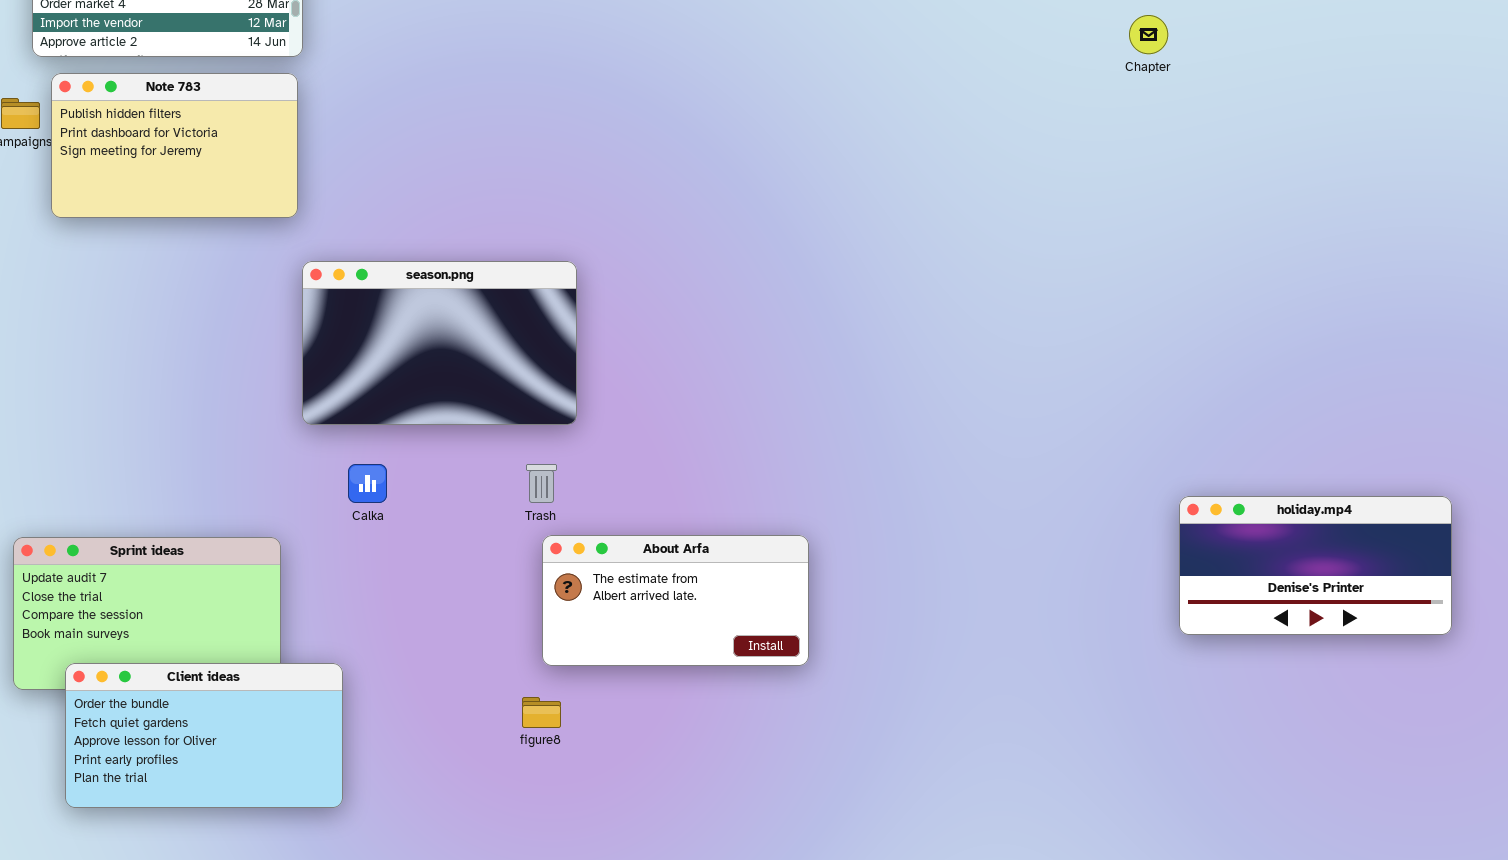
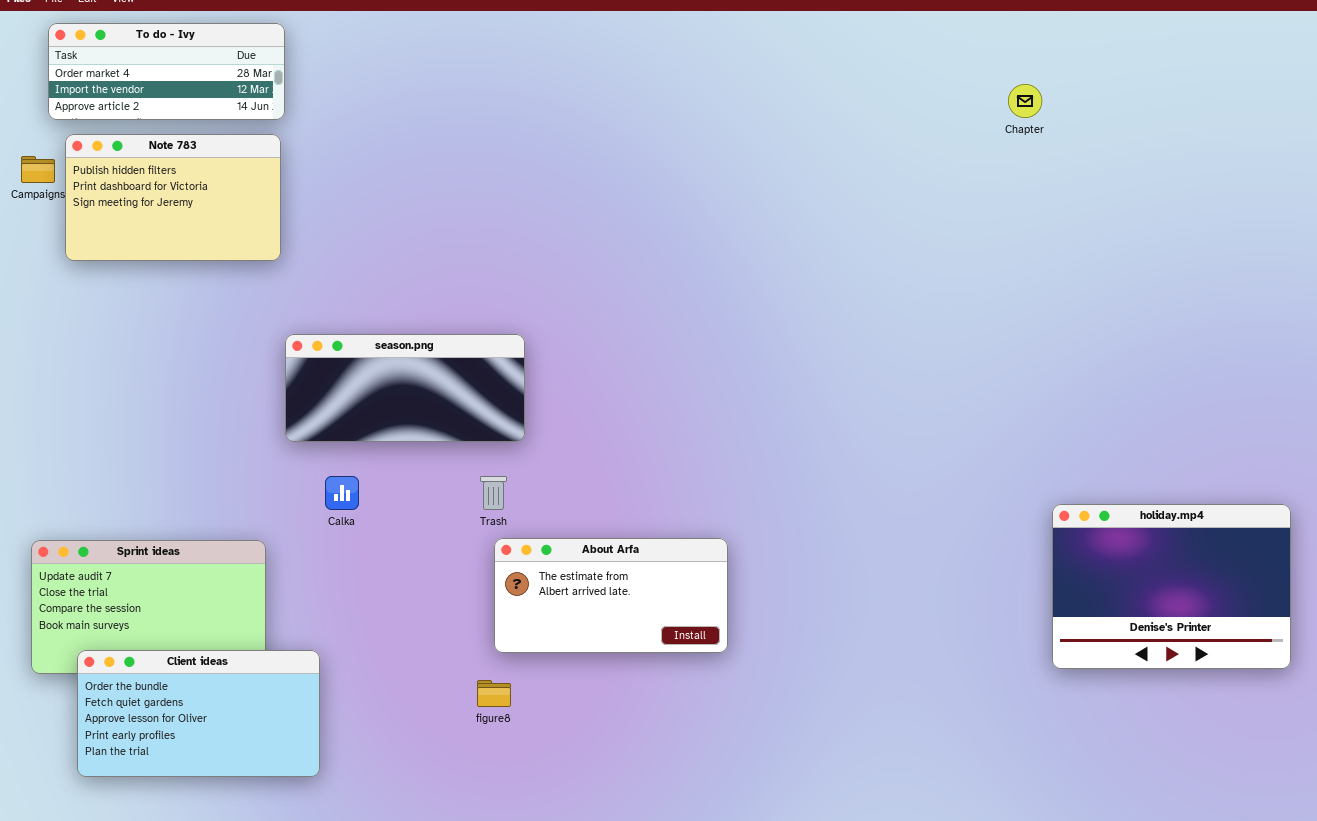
season.png: [302,261,577,425] -> [285,334,525,442], resized
holiday.mp4: [1179,496,1452,635] -> [1052,504,1291,669], resized

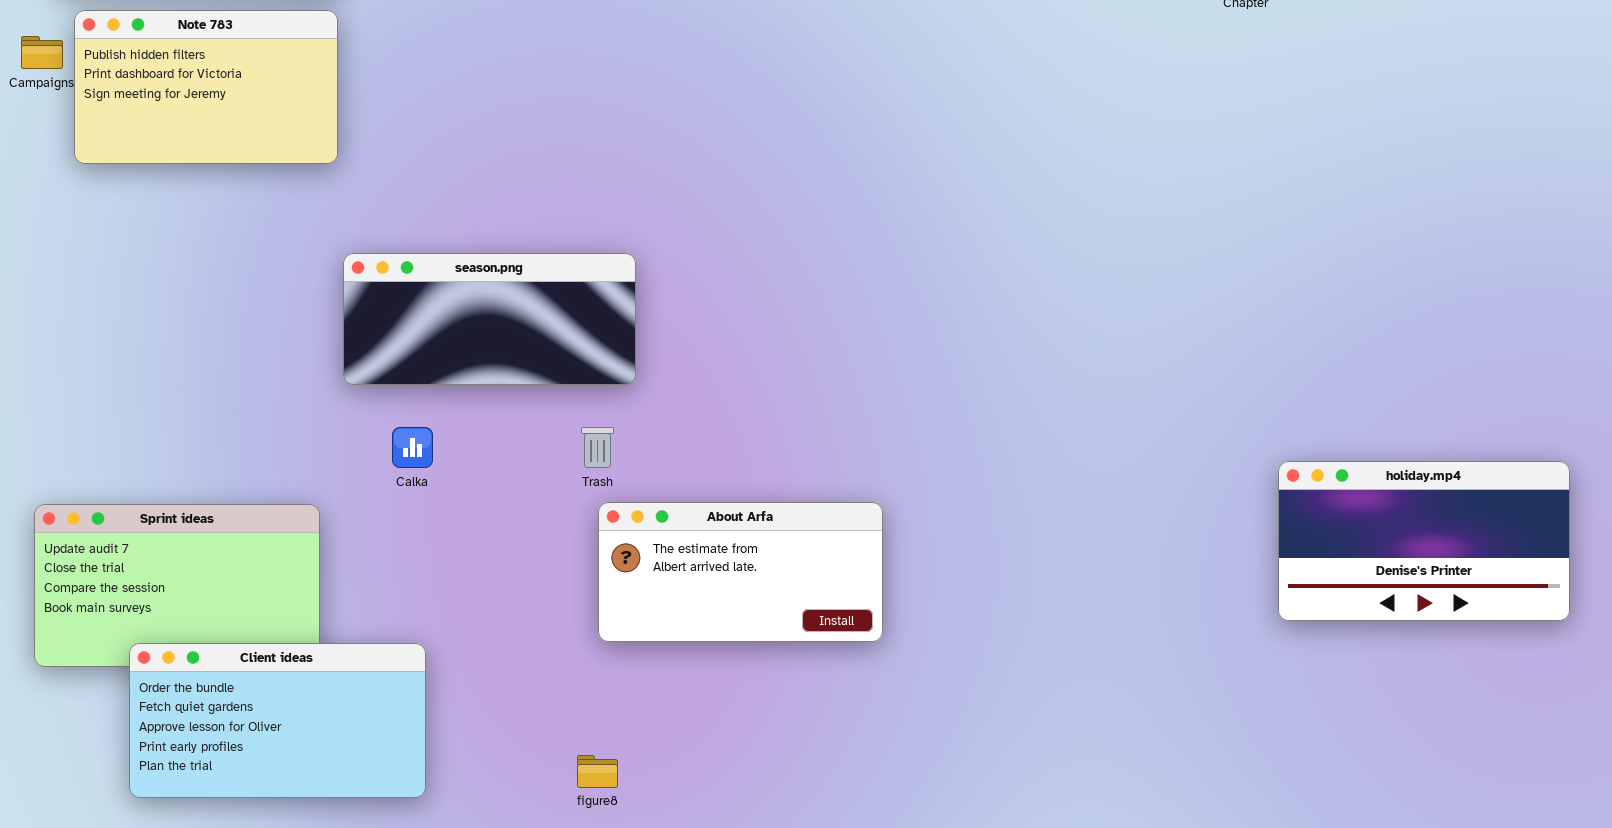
holiday.mp4: [1052,504,1291,669] -> [1278,461,1570,621], resized
Client ideas: [77,650,320,777] -> [129,643,426,798], moved
figure8: [477,680,511,707] -> [577,755,618,788], moved

